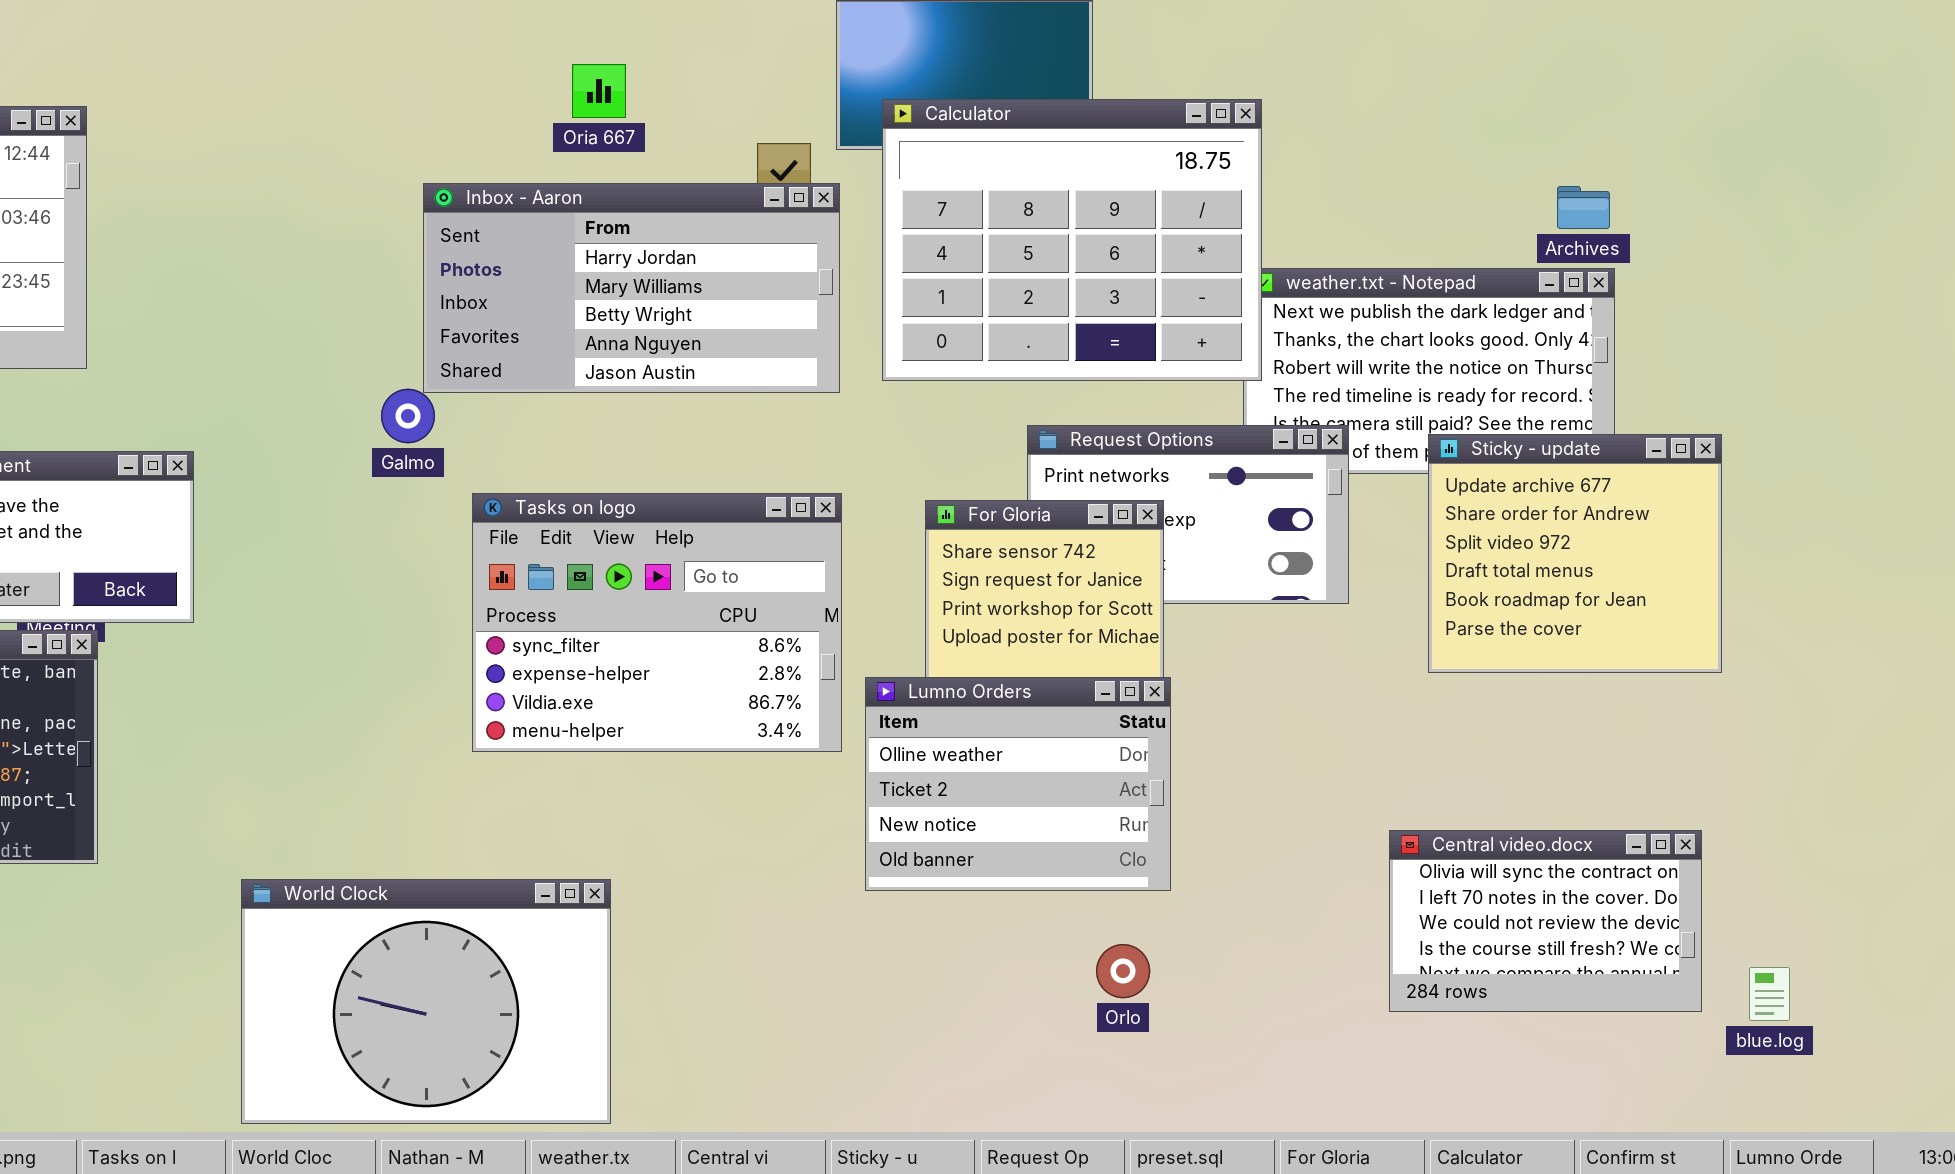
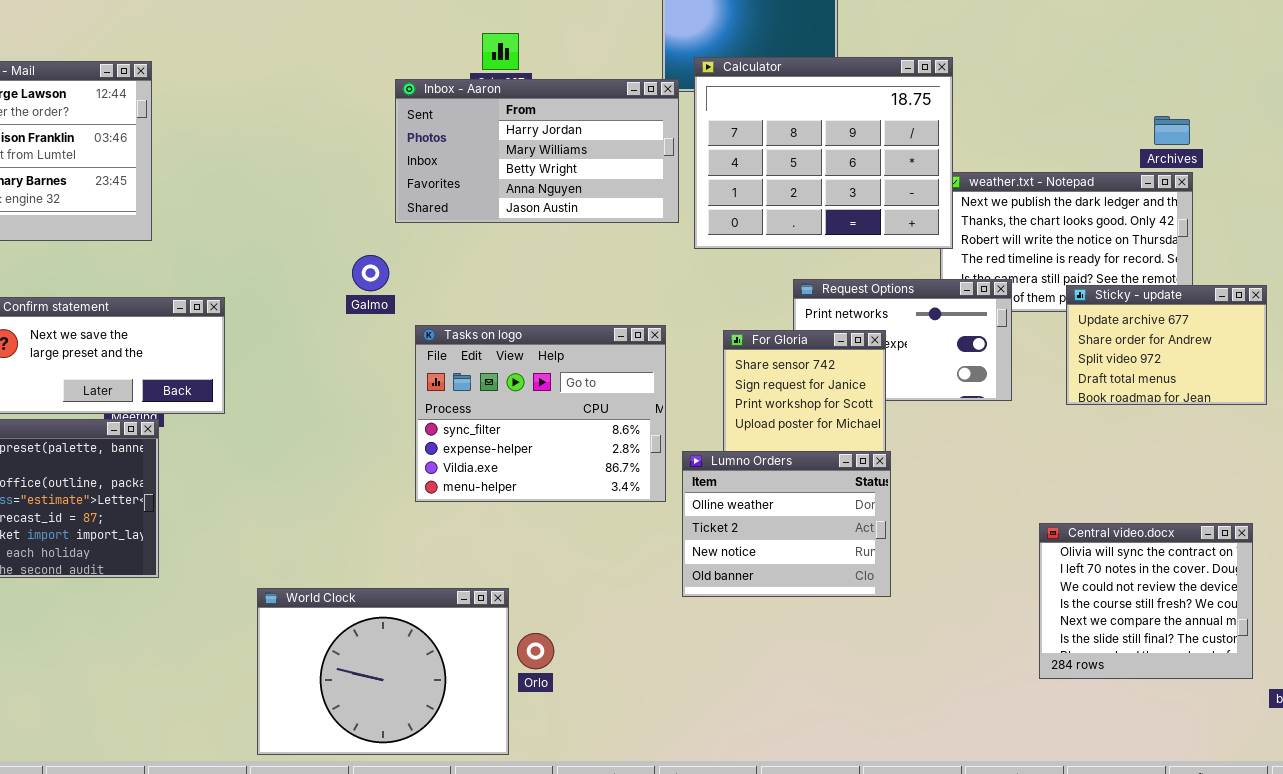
Inbox - Aaron: [423,183,840,393] -> [395,79,679,223], moved
Sticky - update: [1428,434,1722,673] -> [1066,285,1267,405], resized
Central video.docx: [1389,830,1702,1012] -> [1039,523,1253,679], resized
Orlo: [1096,944,1150,998] -> [517,633,554,669], moved

